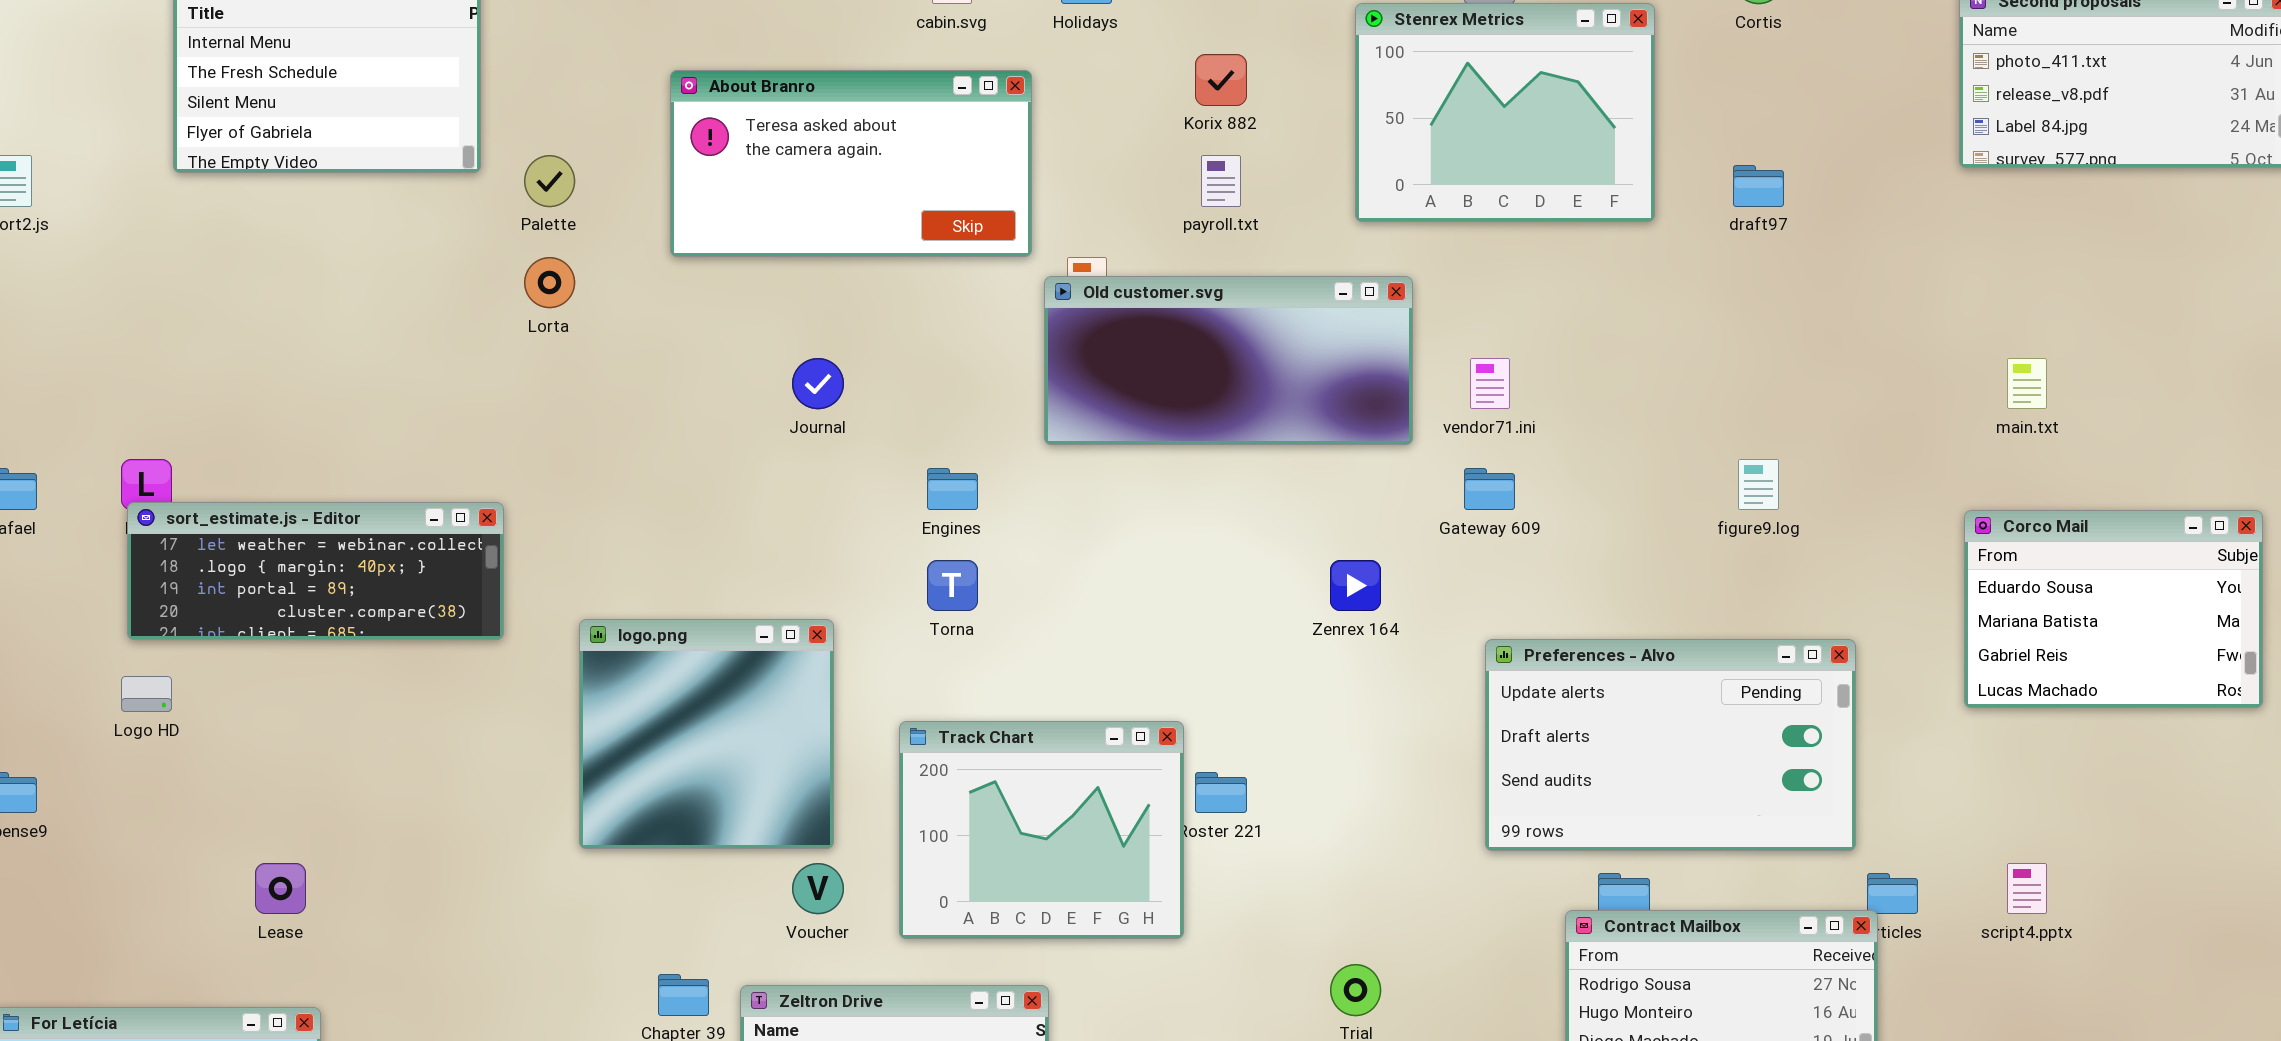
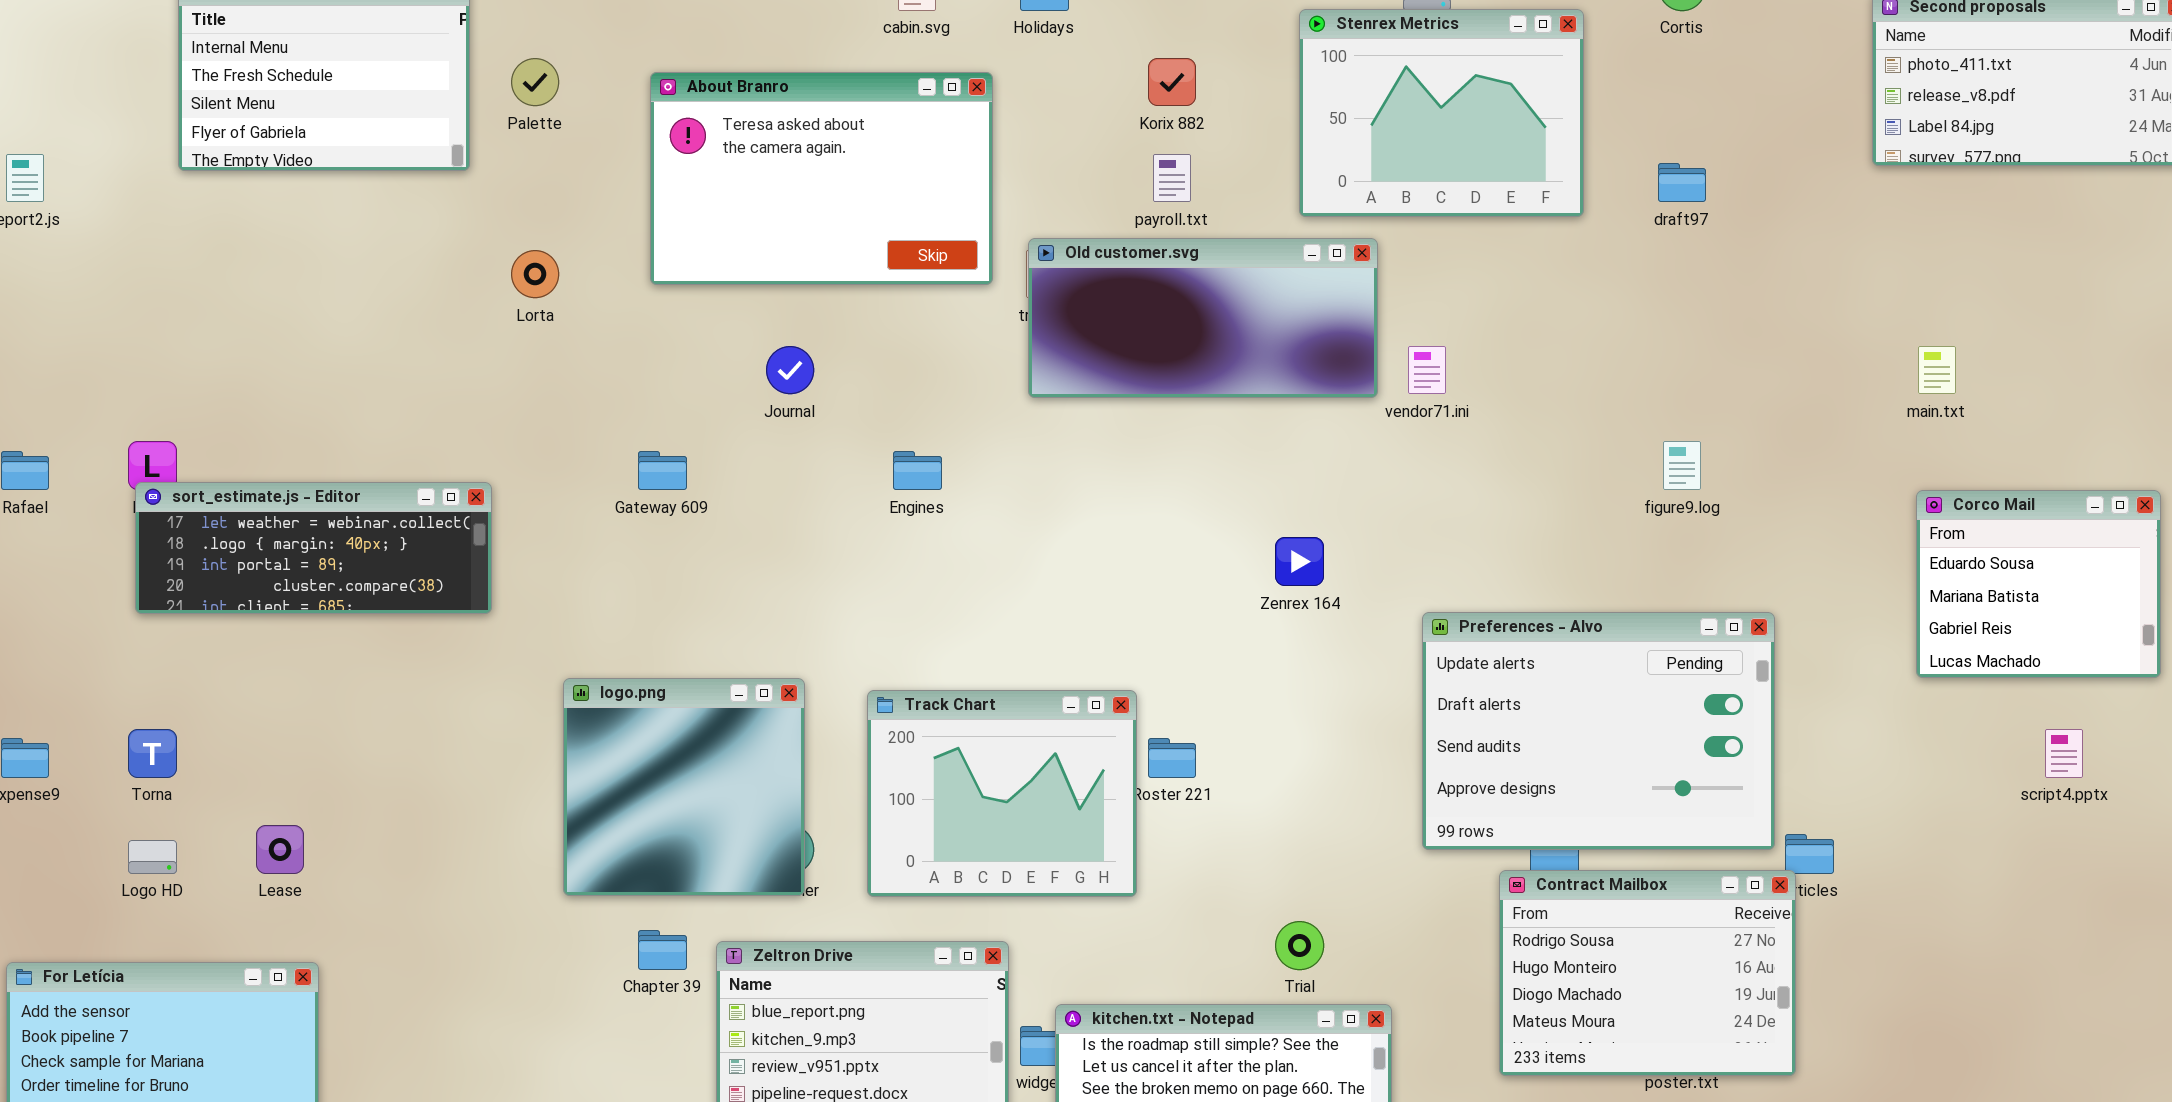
About Branro: [670,70,1032,257] -> [650,72,993,285], resized
Palette: [524,155,575,207] -> [511,58,559,106], moved
Old customer.svg: [1044,276,1413,445] -> [1028,238,1378,398], moved
Gateway 609: [1464,468,1515,510] -> [638,451,687,490], moved
Corco Mail: [1964,510,2263,708] -> [1916,490,2161,678], resized
Torna: [927,560,978,611] -> [128,729,177,778], moved
logo.png: [579,619,834,849] -> [563,678,805,896], moved
Preferences - Alvo: [1485,639,1856,851] -> [1422,612,1775,850], resized
Logo HD: [121,676,172,712] -> [128,840,177,874], moved
script4.pptx: [2007,863,2047,914] -> [2045,729,2083,778], moved

